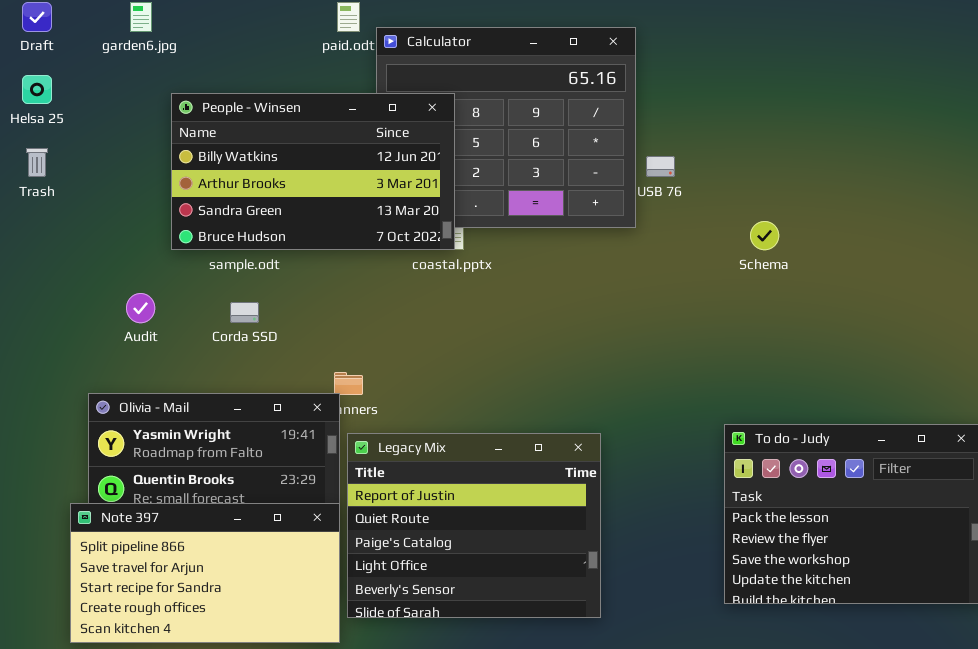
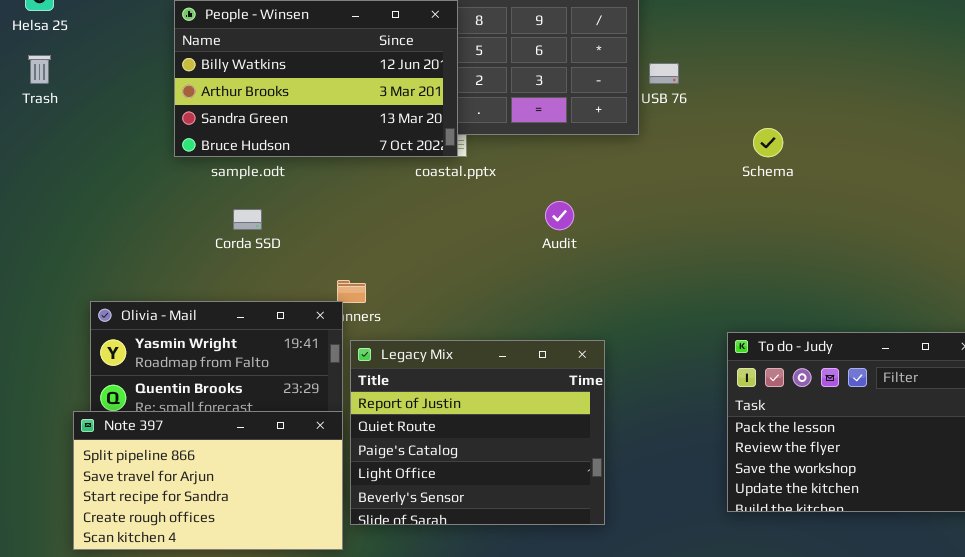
Audit: [126,293,155,323] -> [545,201,574,230], moved

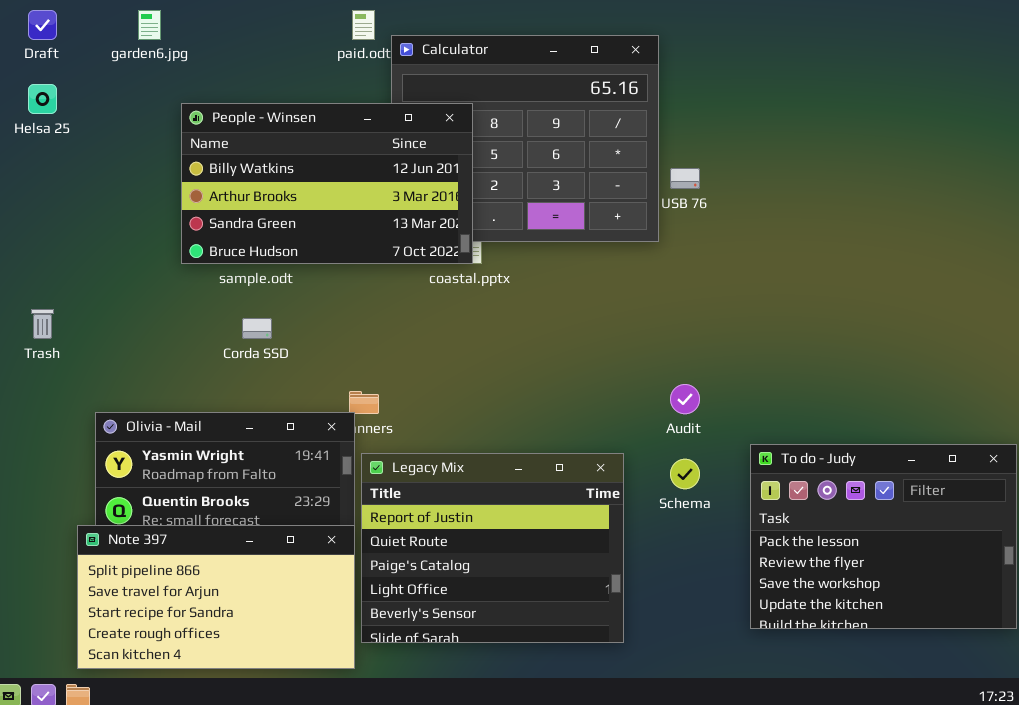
Trash: [28,55,51,84] -> [31,309,54,339], moved
Schema: [753,128,783,157] -> [670,459,700,489], moved
Audit: [545,201,574,230] -> [670,384,700,414], moved

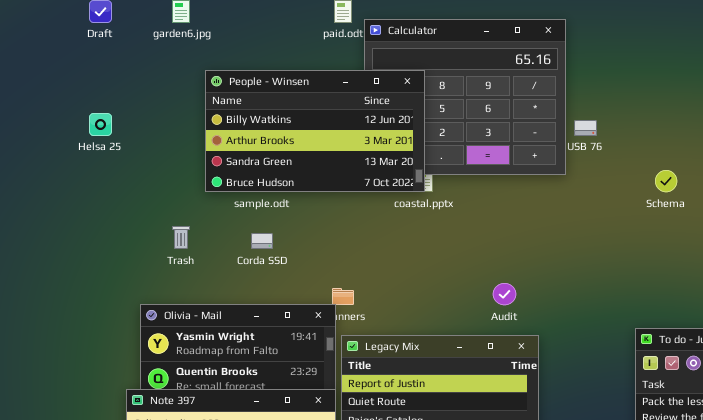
Helsa 25: [28,84,57,114] -> [89,113,112,136], moved
Trash: [31,309,54,339] -> [172,226,190,249], moved
Audit: [670,384,700,414] -> [493,283,516,305], moved
Schema: [670,459,700,489] -> [655,170,677,192], moved

